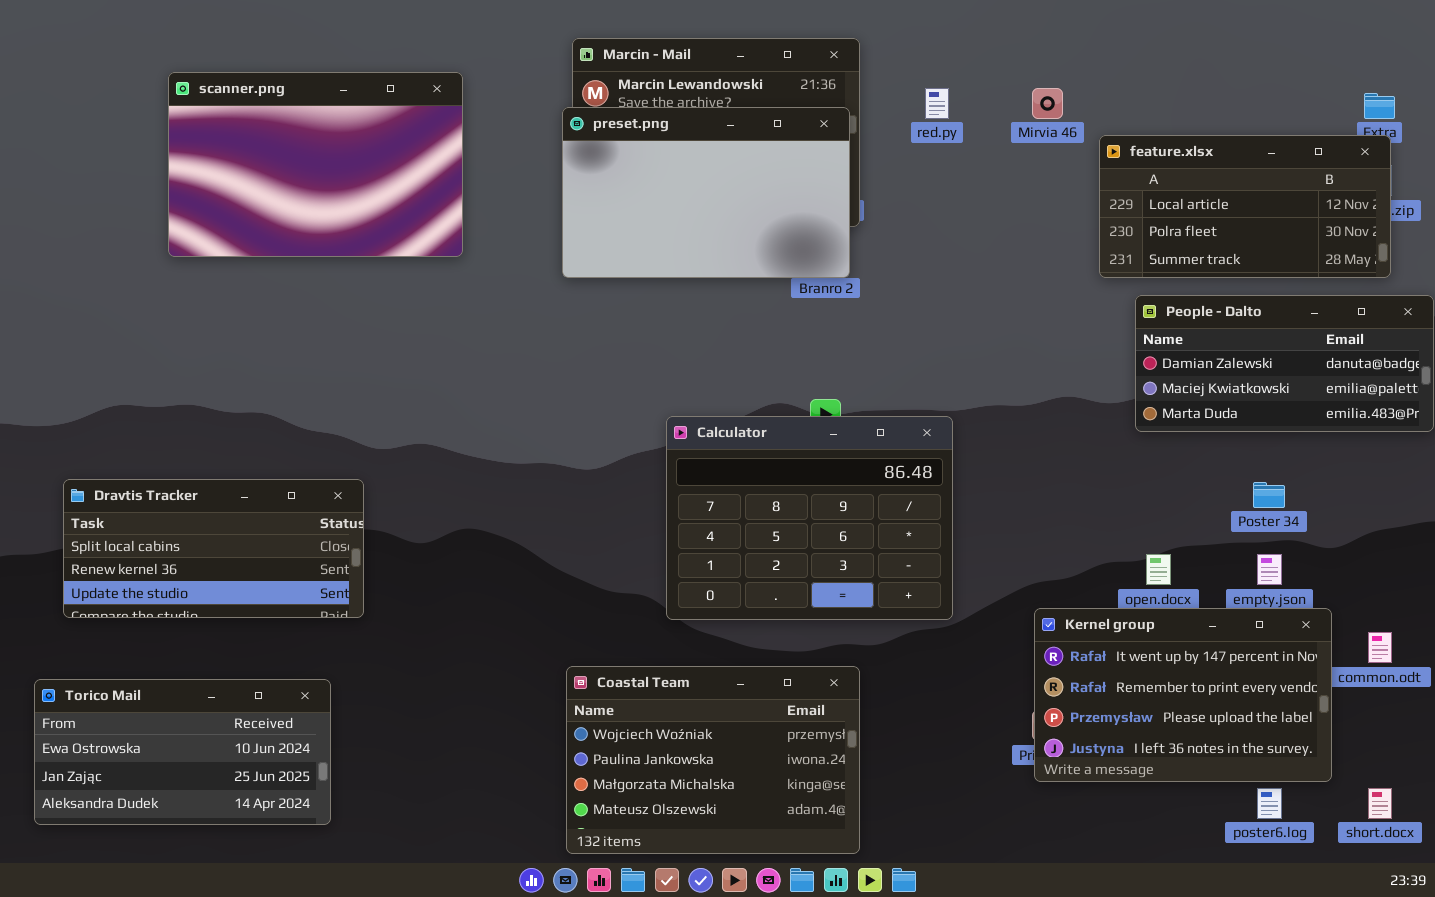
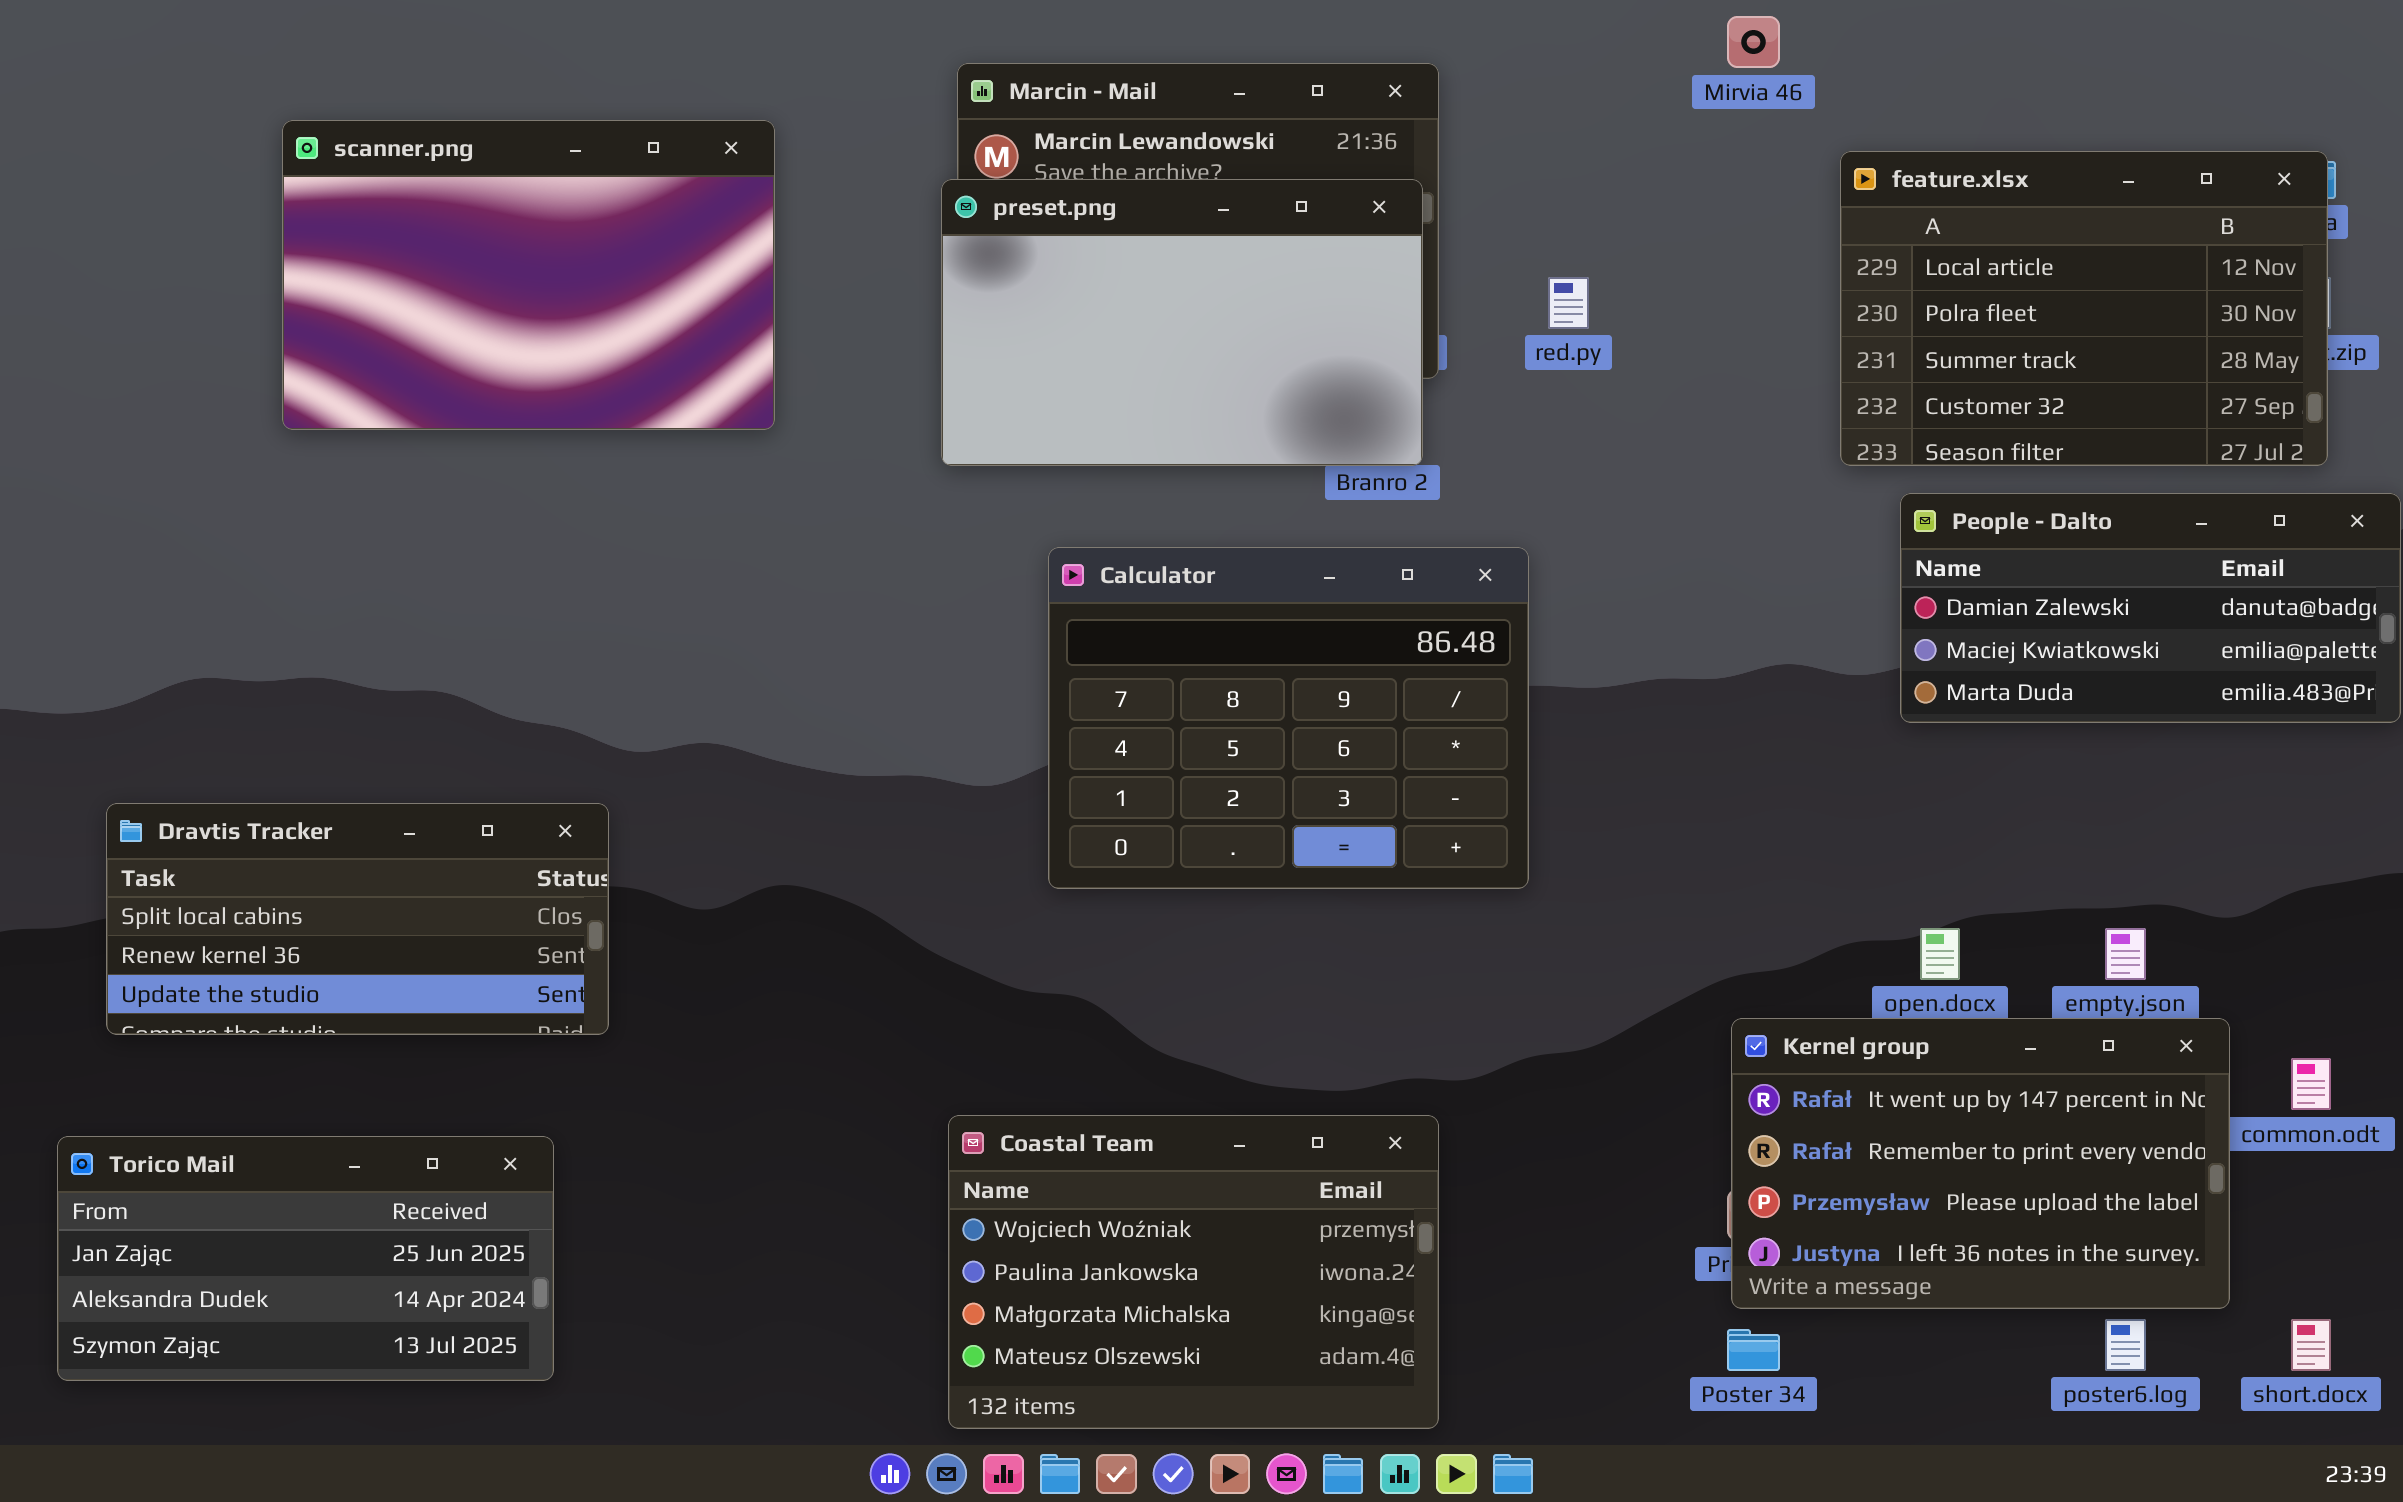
red.py: [925,88,949,119] -> [1548,277,1589,329], moved
Mirvia 46: [1032,88,1063,119] -> [1727,16,1780,68], moved
feature.xlsx: [1099,135,1391,278] -> [1840,151,2328,466], resized
Calculator: [666,416,953,620] -> [1048,547,1529,889], moved
Poster 34: [1253,482,1285,508] -> [1727,1329,1780,1371], moved
Torico Mail: [34,679,331,825] -> [57,1136,554,1381], scrolled down 1 row

